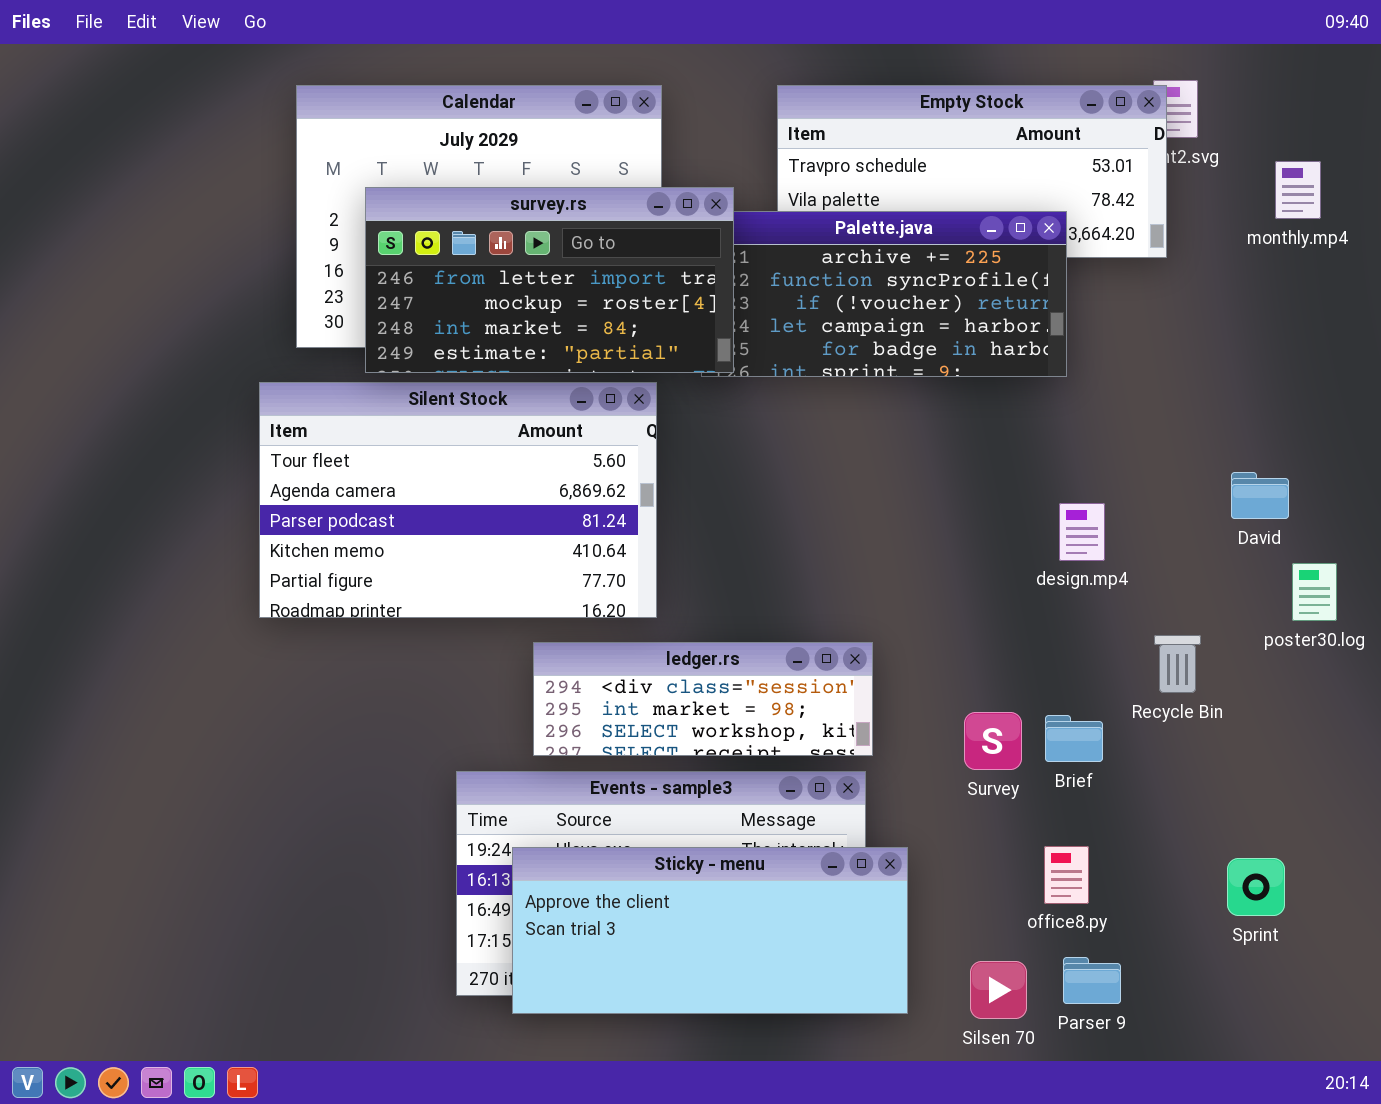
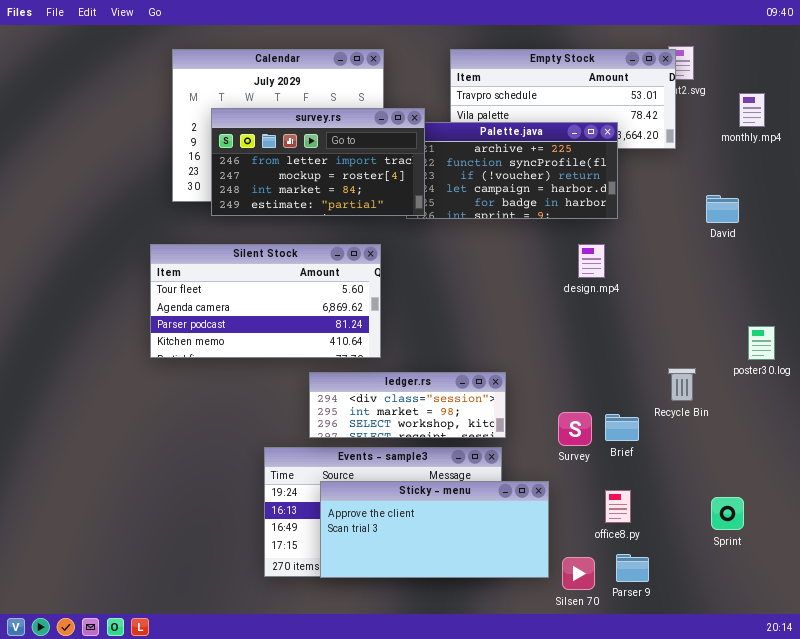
Silent Stock: [259,382,657,618] -> [150,244,381,358], resized
David: [1231,472,1289,519] -> [706,195,739,223], moved
design.mp4: [1059,503,1105,561] -> [578,244,605,278], moved
Sticky - menu: [512,847,908,1014] -> [320,481,549,578], moved

